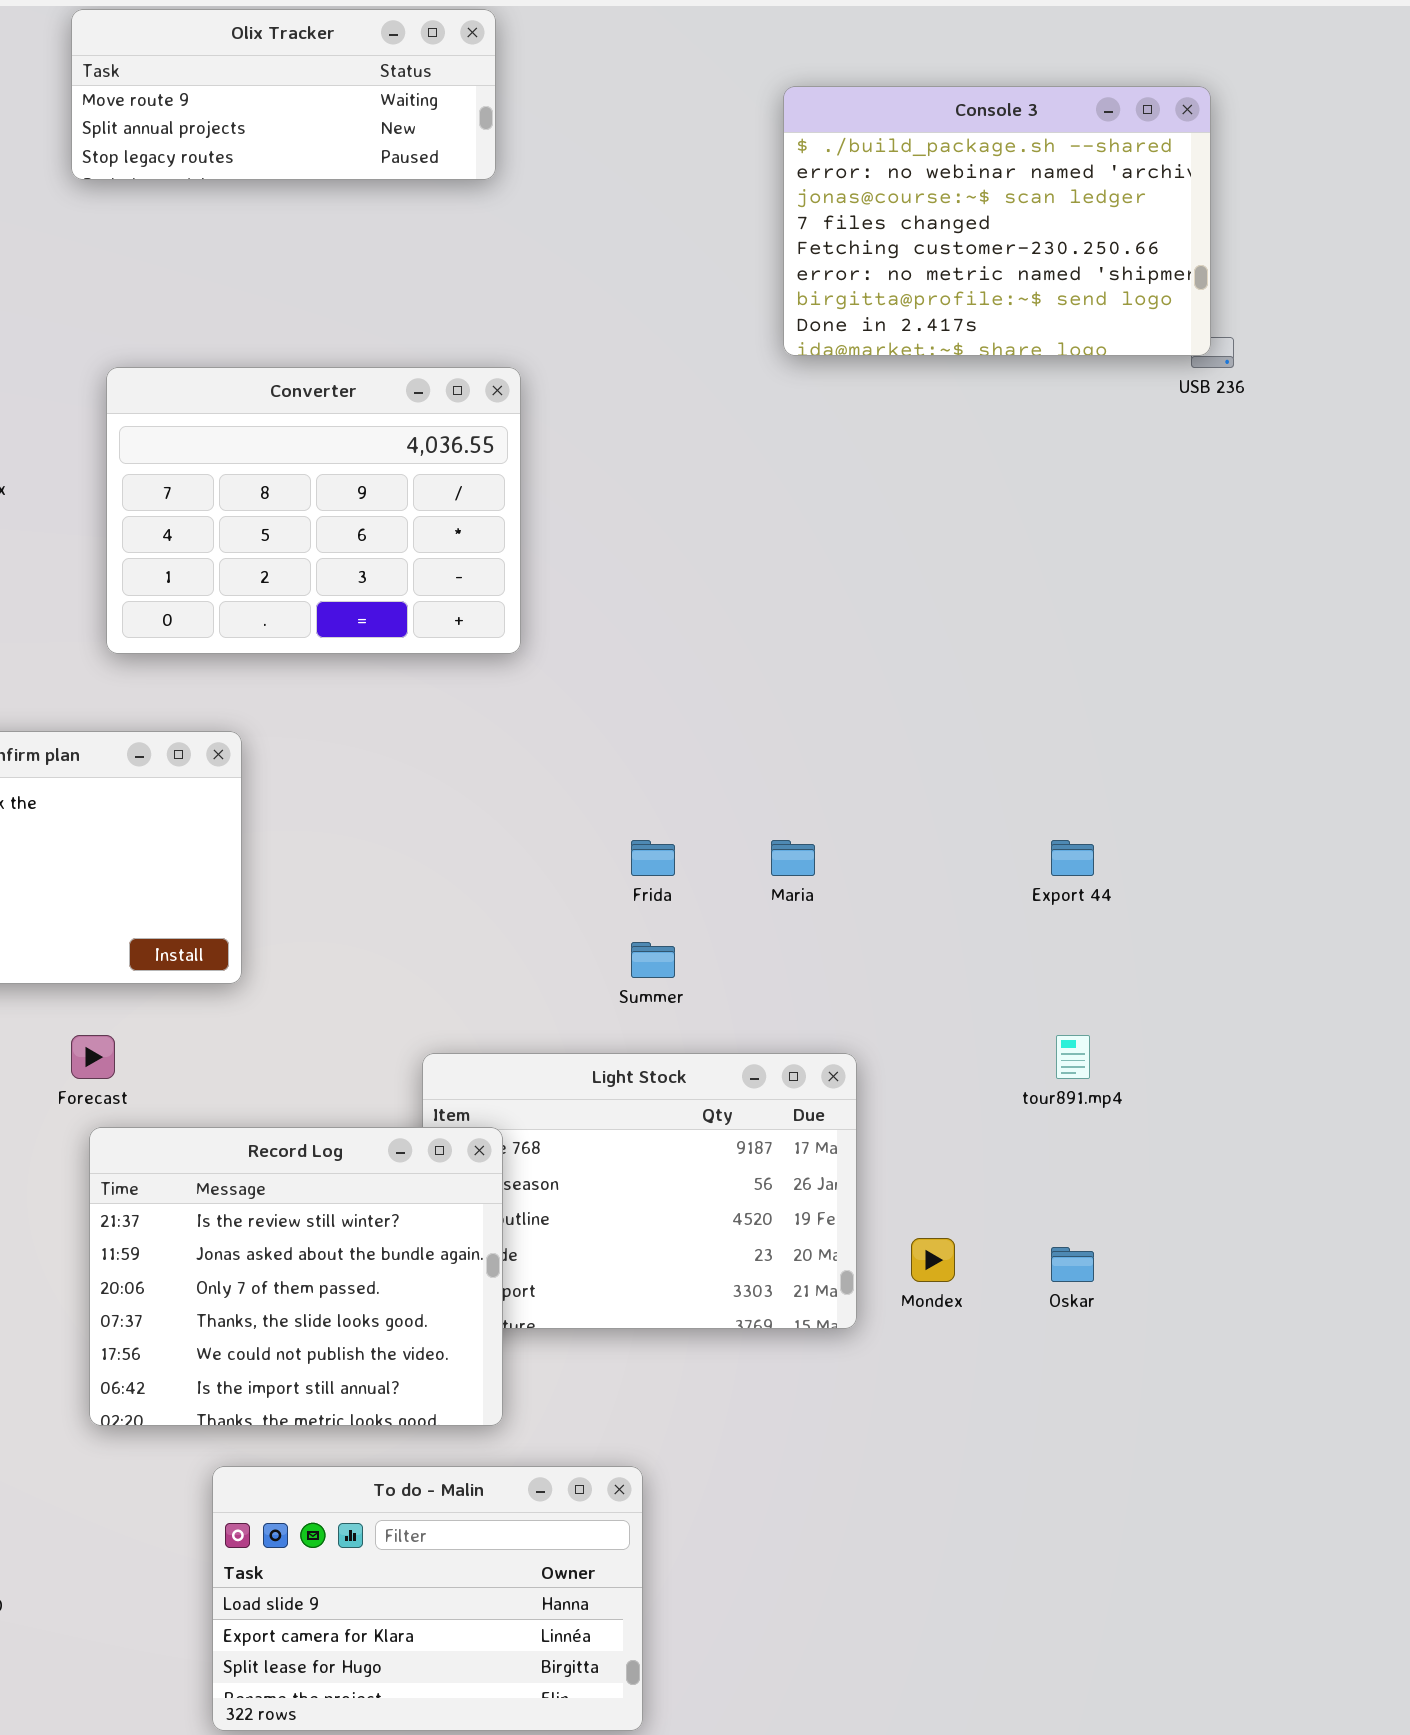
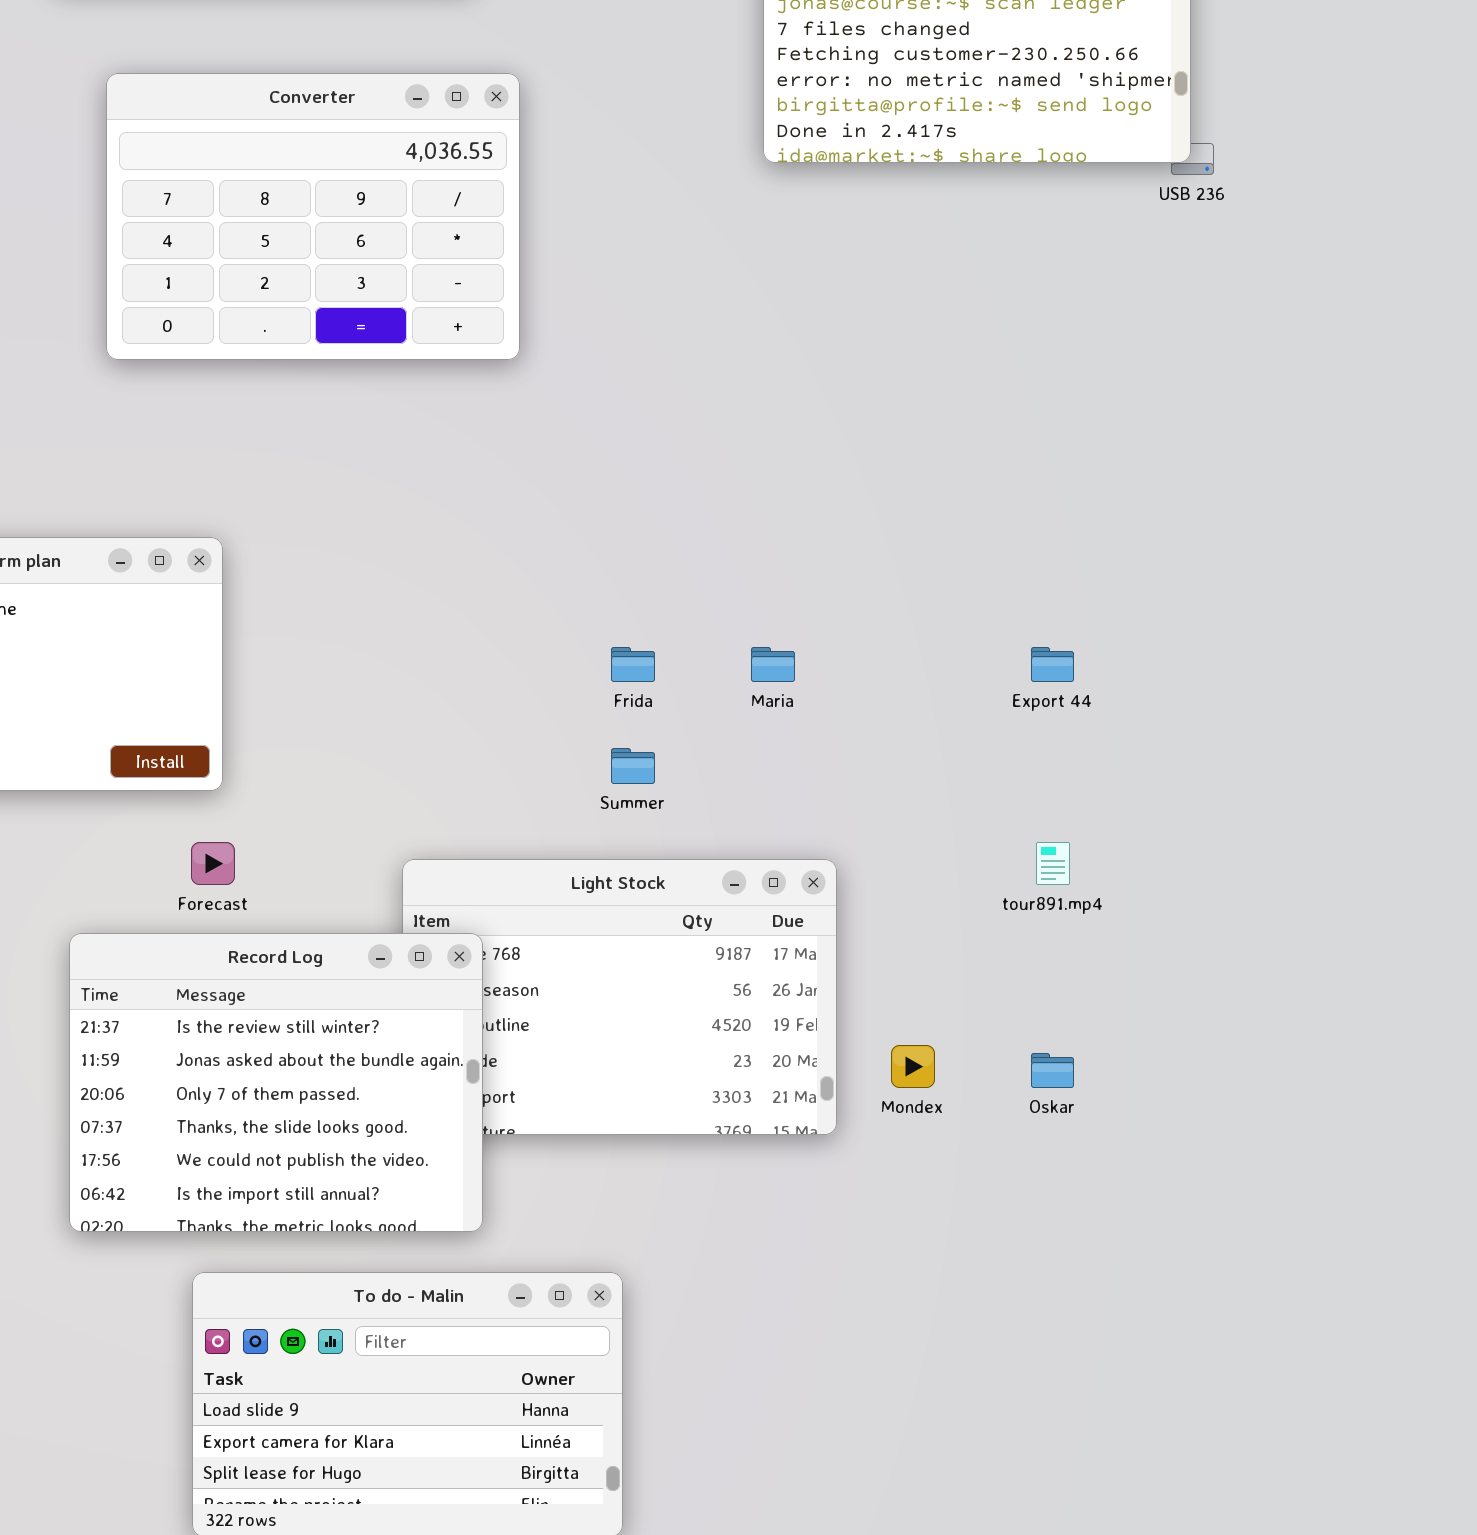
Converter: [106,367,521,654] -> [106,73,520,360], moved
Forecast: [71,1035,115,1079] -> [191,842,235,885], moved

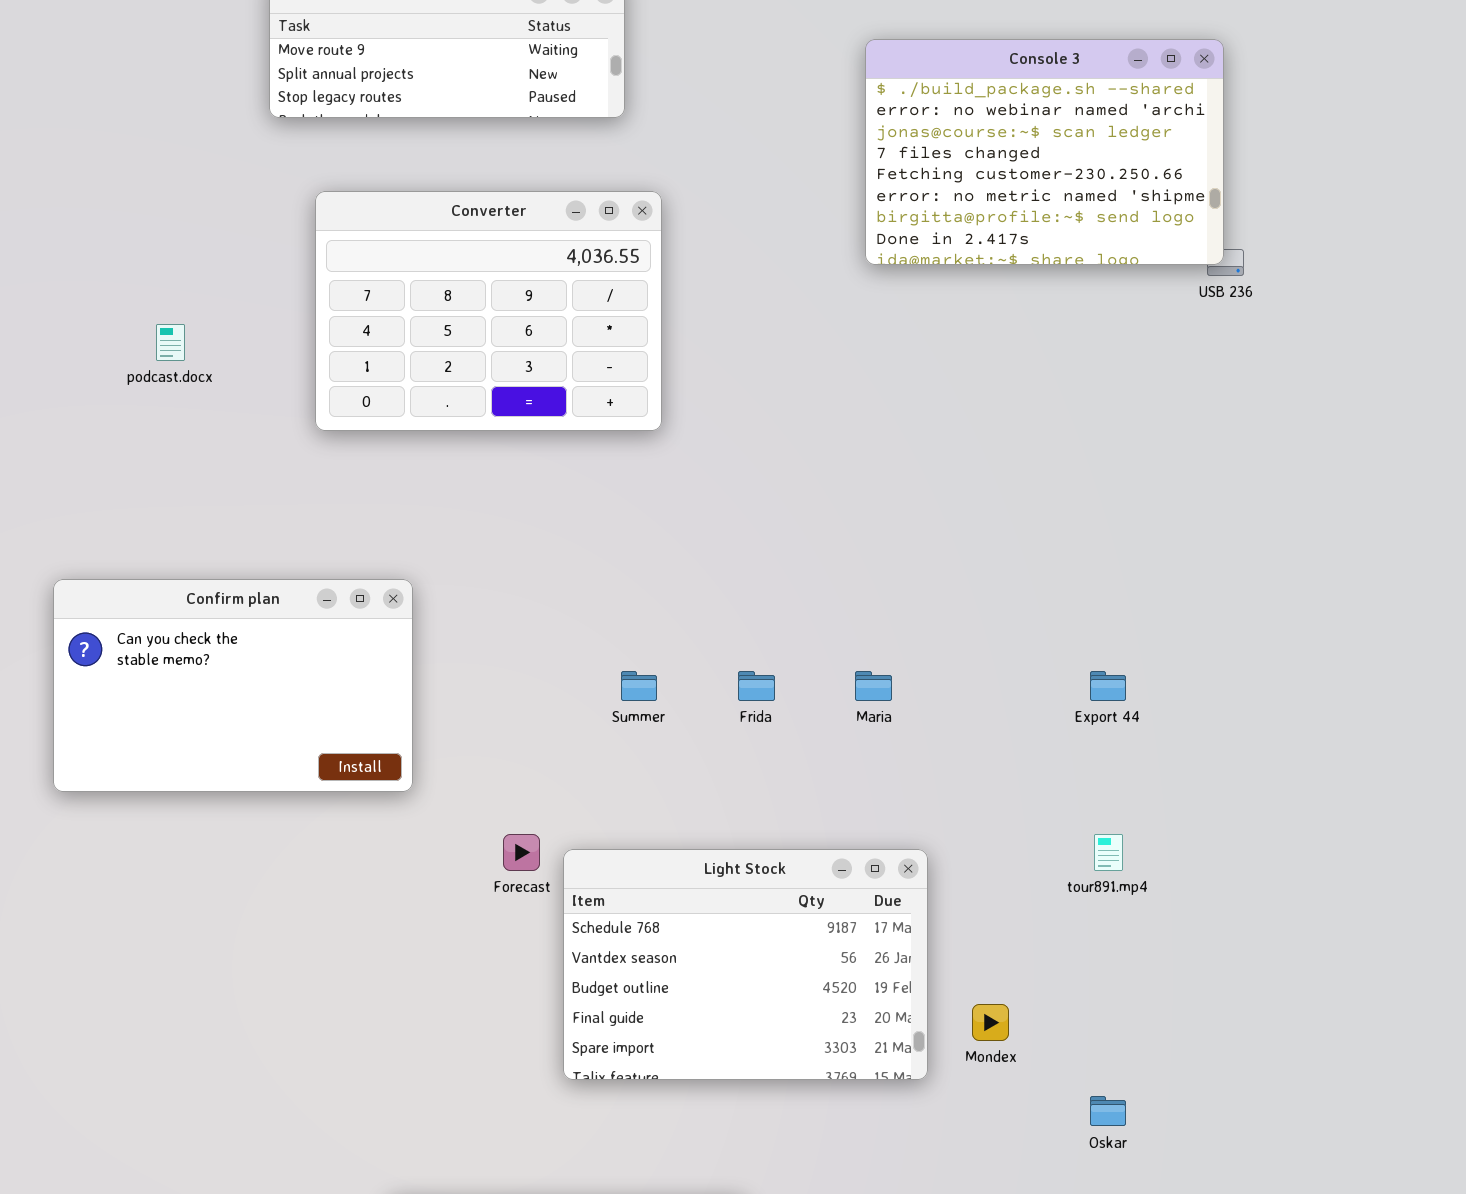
Summer: [611,748,655,784] -> [621,671,657,701], moved
Forecast: [191,842,235,885] -> [503,834,540,871], moved
Record Log: [69,933,483,1232] -> none, closed
Oskar: [1031,1053,1074,1088] -> [1090,1096,1126,1126], moved

